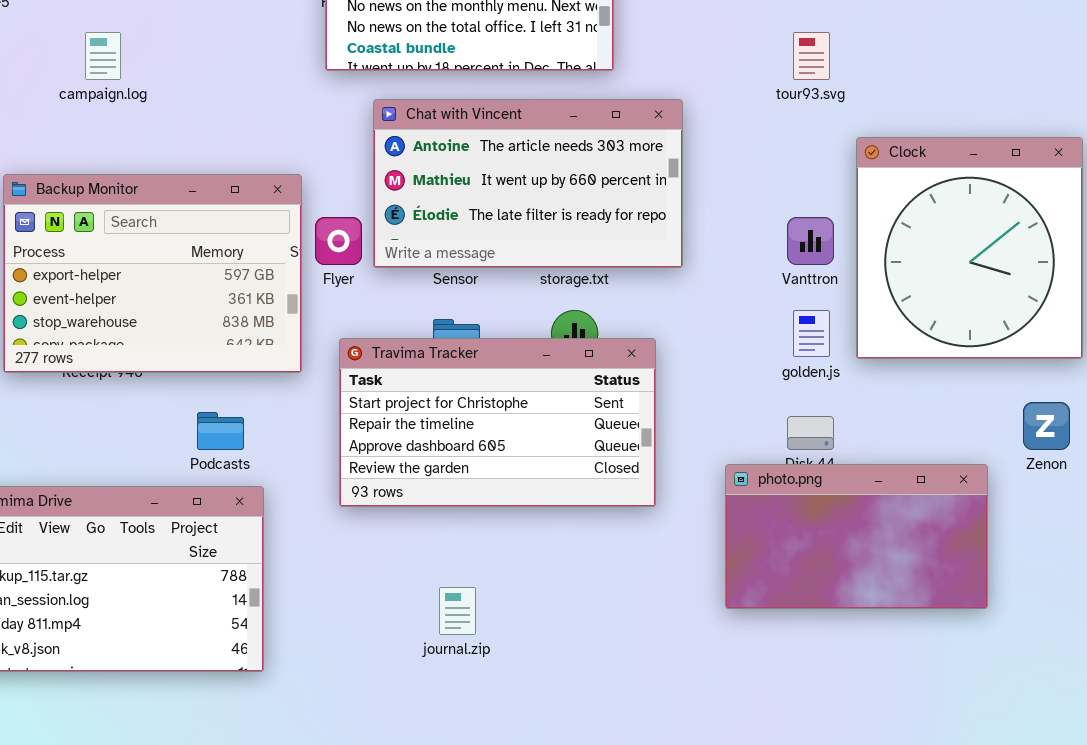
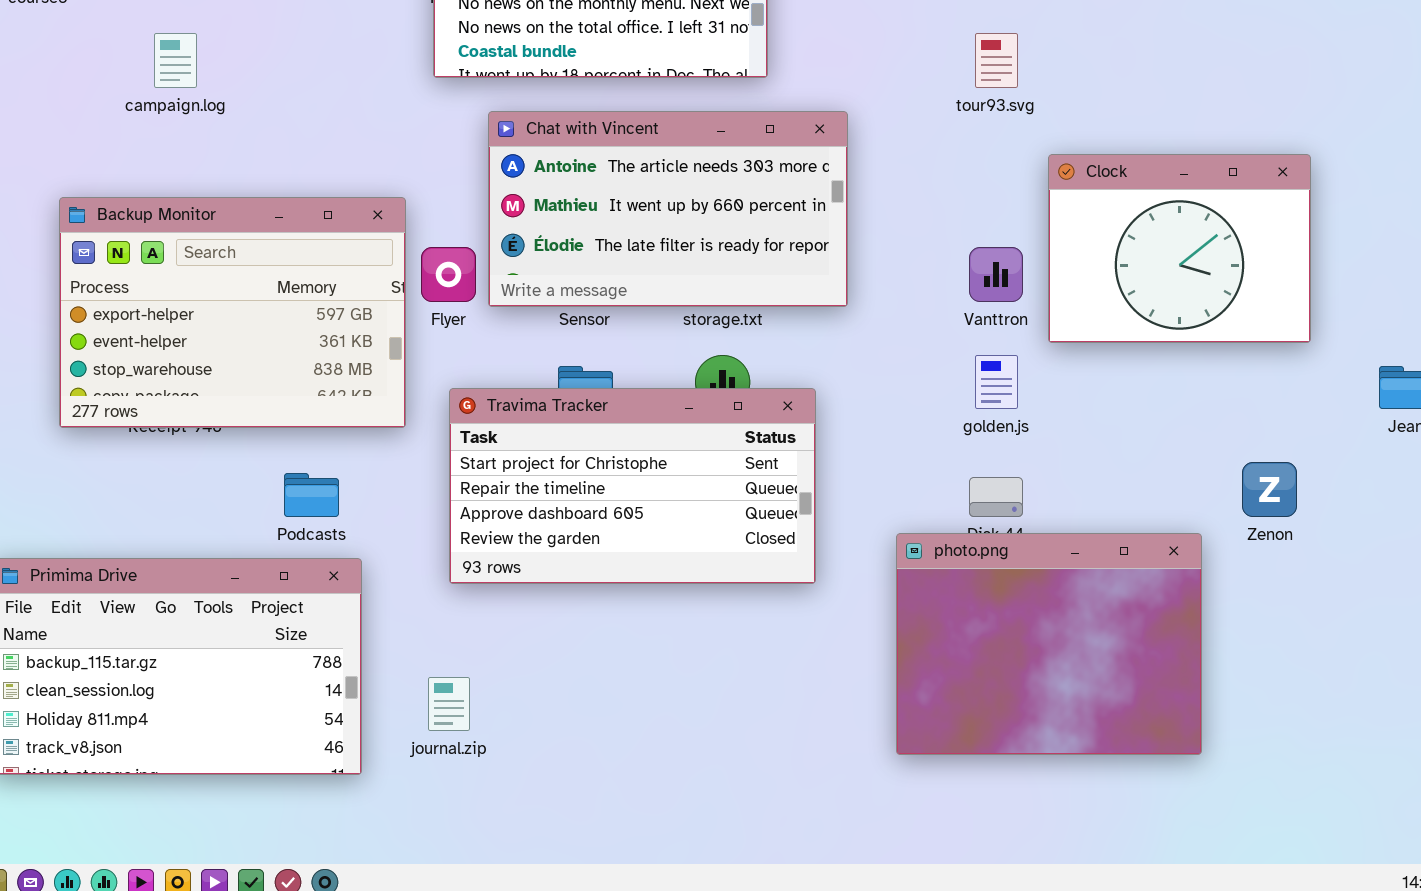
Clock: [856,137,1083,359] -> [1048,154,1311,343], resized
photo.png: [725,464,988,609] -> [896,533,1202,755], resized
journal.zip: [439,587,476,635] -> [428,677,470,731], moved

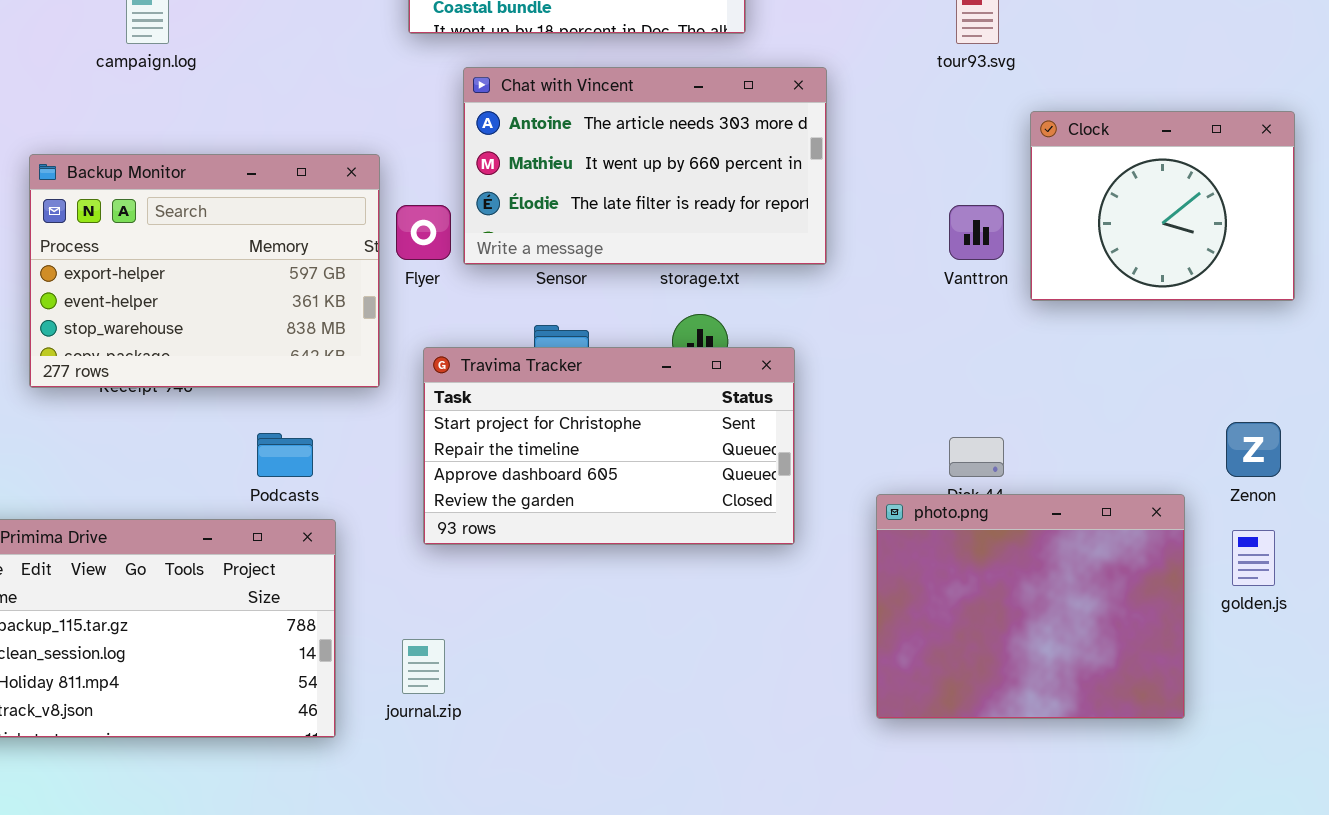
golden.js: [975,355,1018,409] -> [1232,530,1275,586], moved

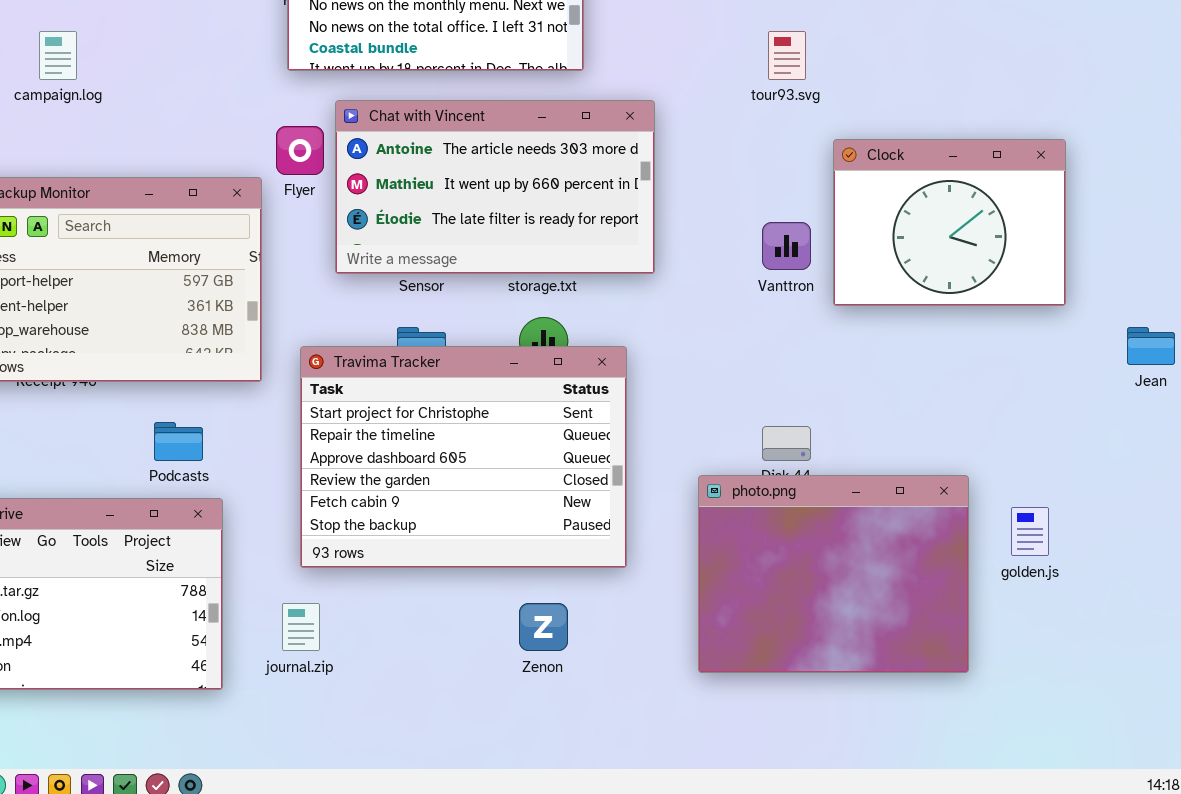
Flyer: [396,205,451,260] -> [276,126,324,175], moved
Travima Tracker: [423,347,795,545] -> [300,346,627,568], resized
Zenon: [1226,422,1281,477] -> [519,603,568,651], moved

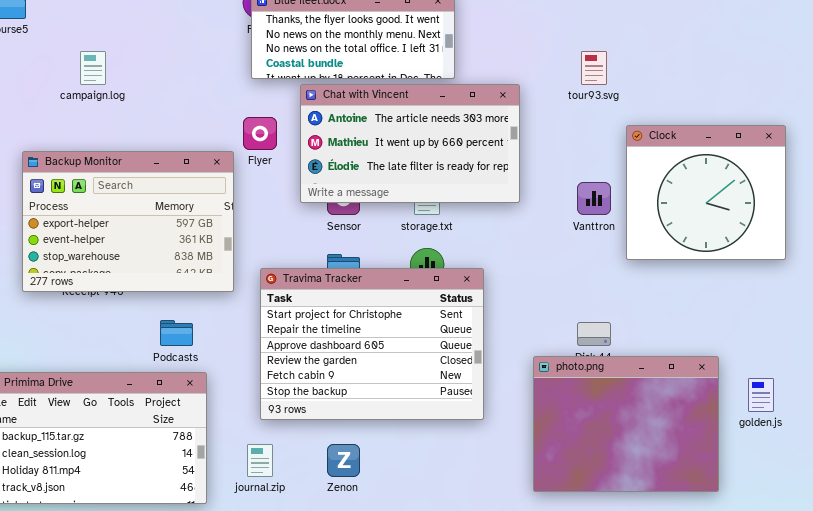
Chat with Vincent: [335,100,655,274] -> [300,84,520,203], moved
Clock: [833,139,1066,306] -> [626,125,786,260], resized
Zenon: [519,603,568,651] -> [327,444,360,477], moved

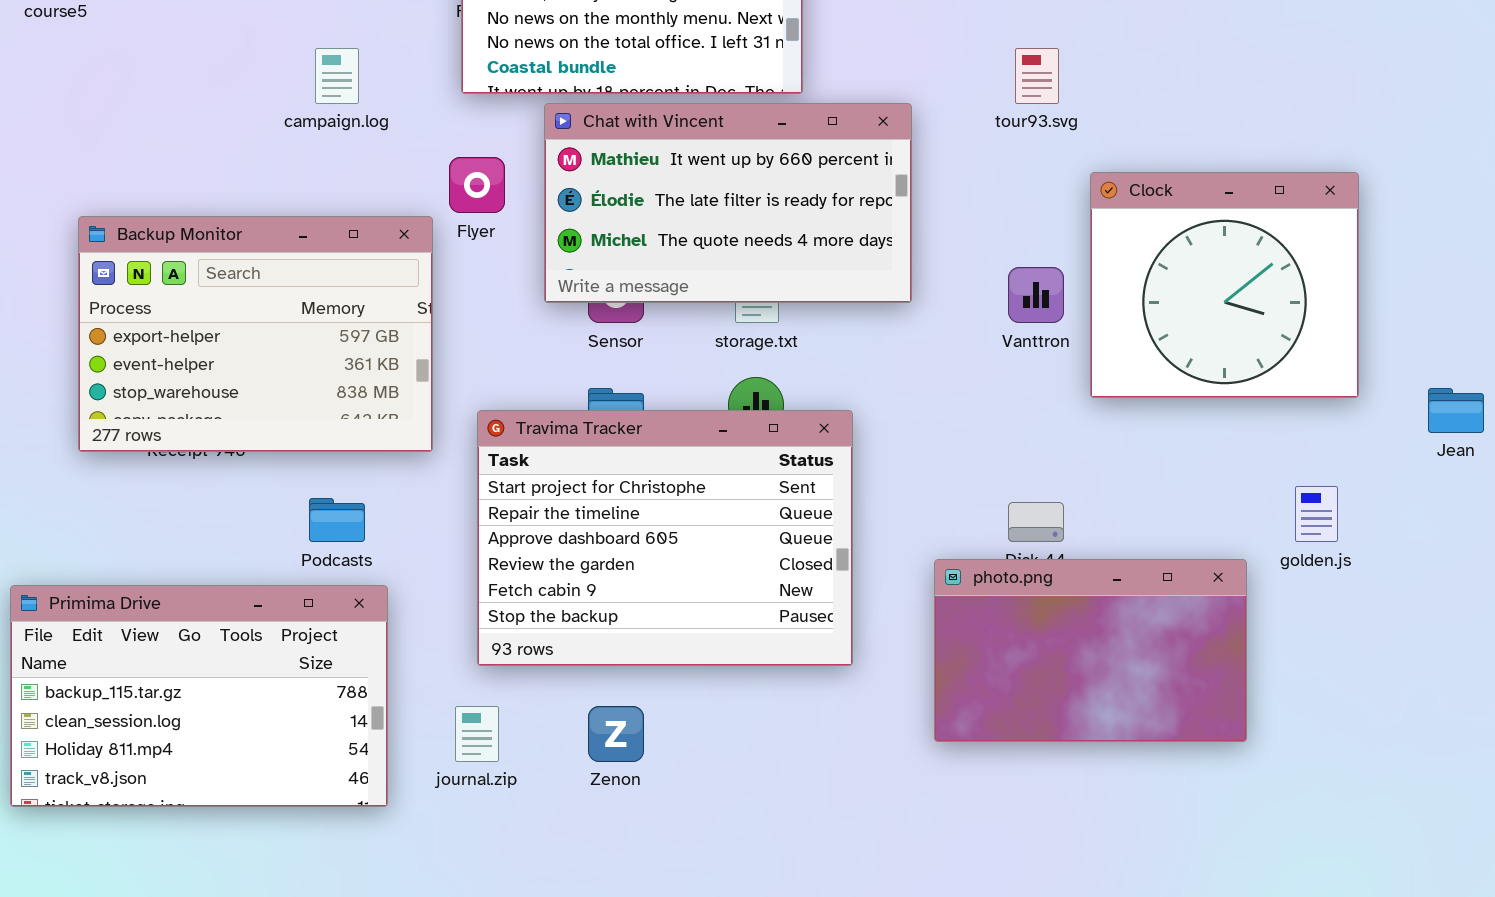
campaign.log: [80,51,106,85] -> [315,48,359,104], moved
Chat with Vincent: [300,84,520,203] -> [544,103,912,303], scrolled down 1 row
photo.png: [533,356,719,492] -> [934,559,1247,742], resized
golden.js: [748,378,774,412] -> [1295,486,1338,542], moved

